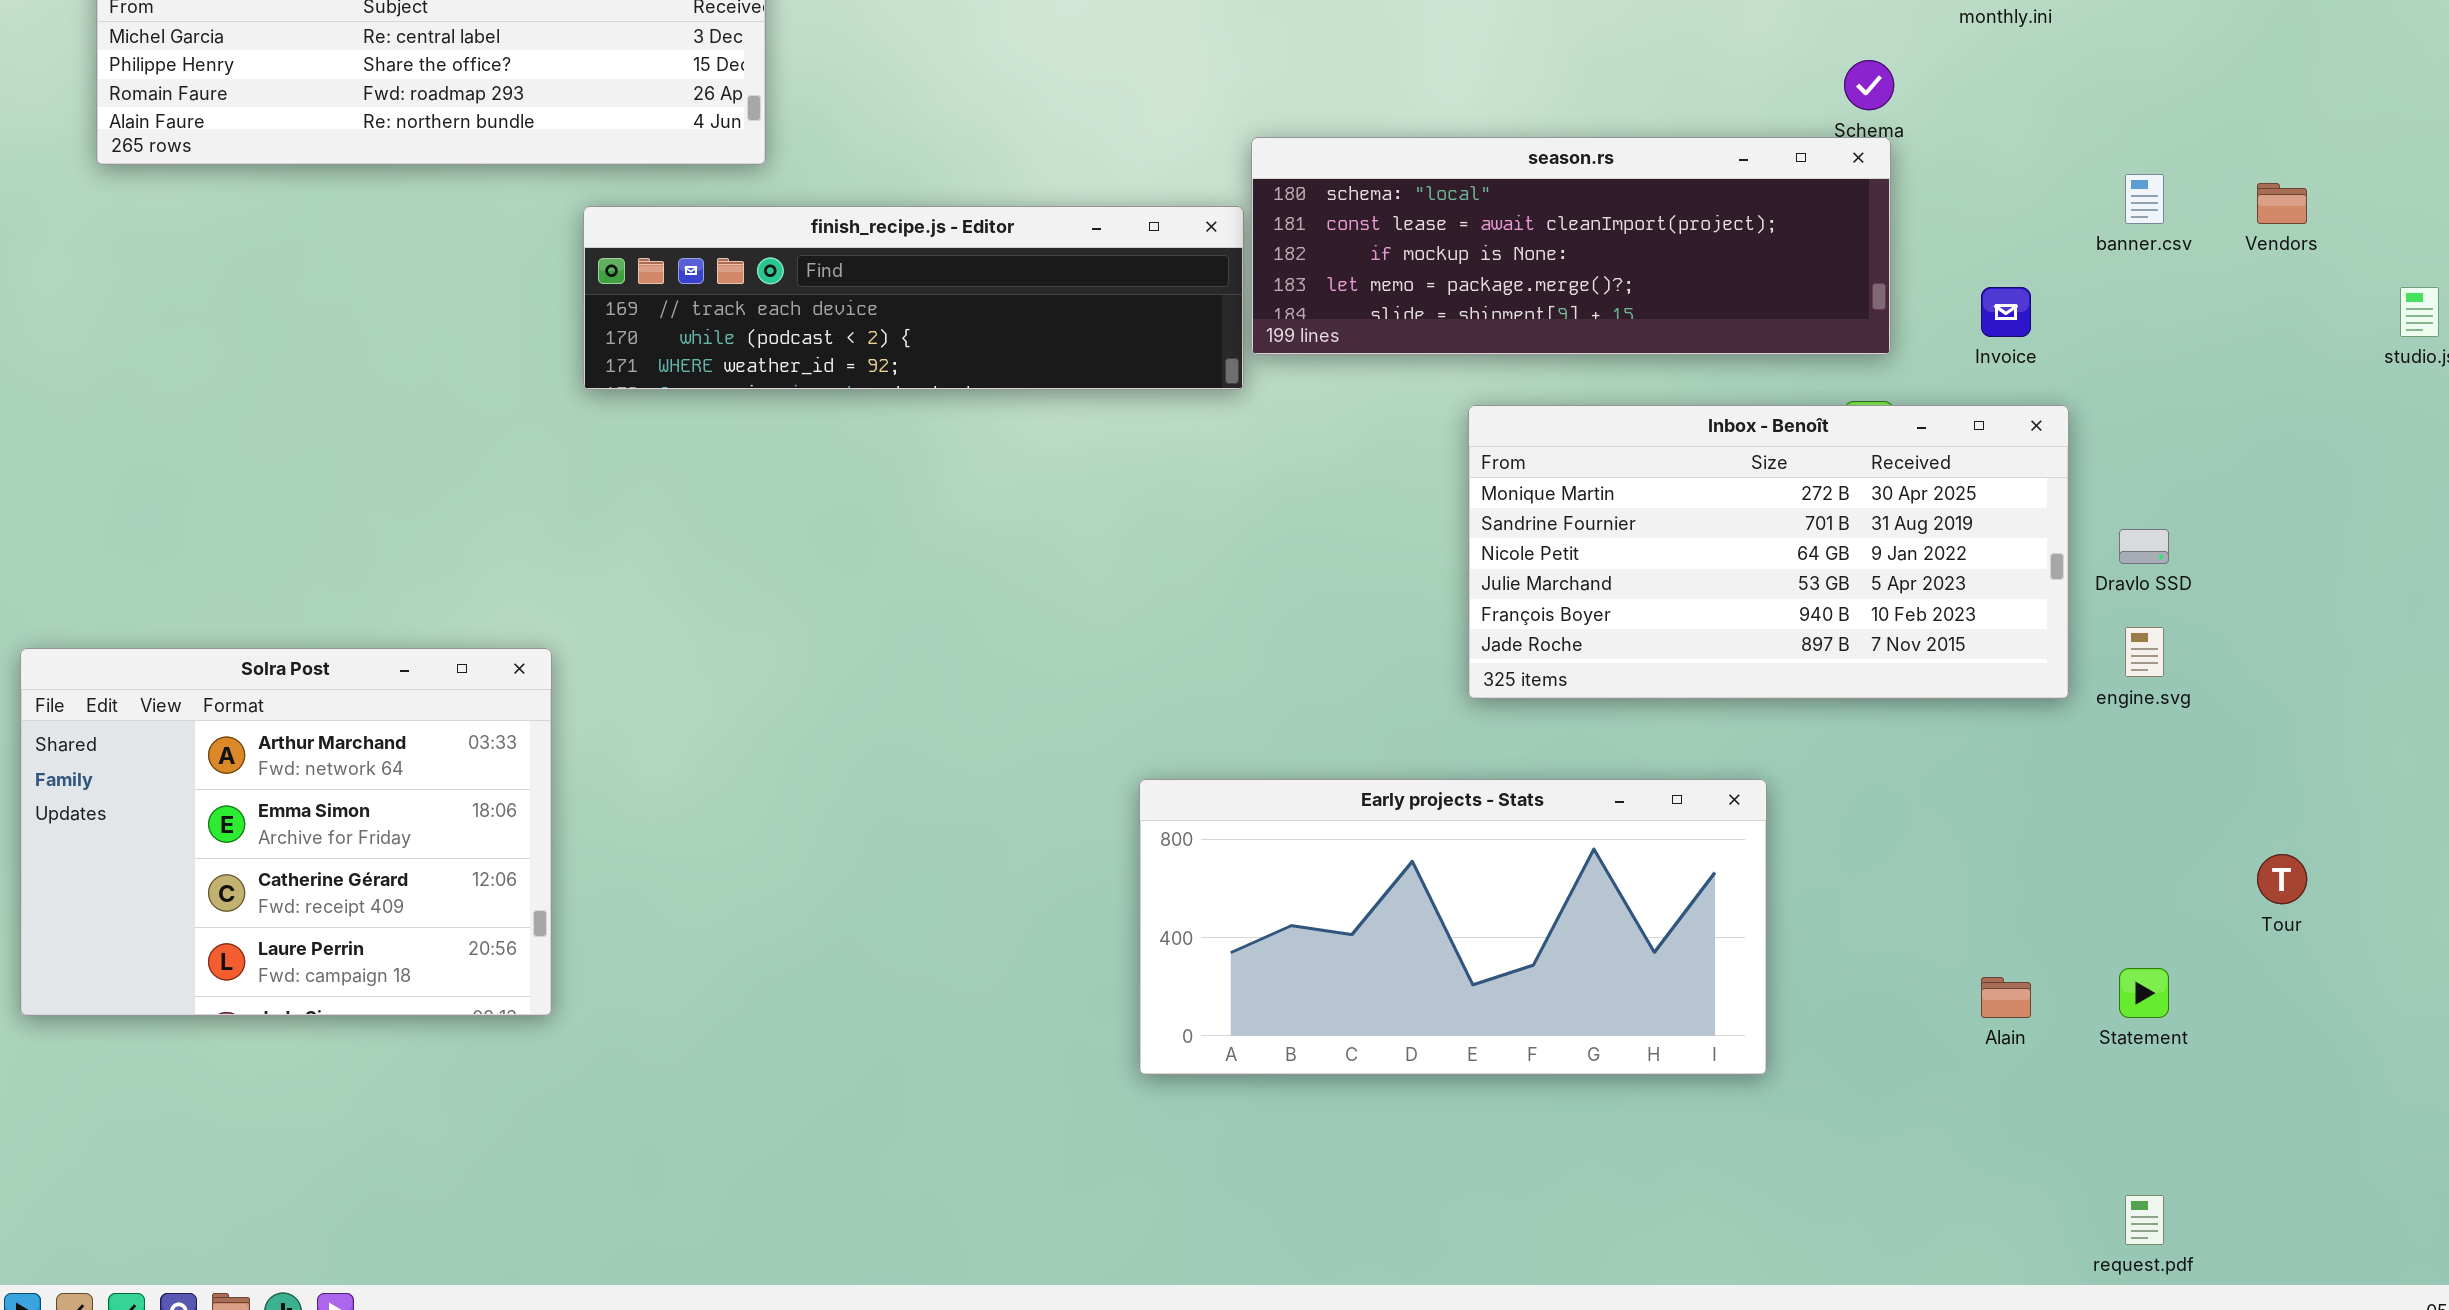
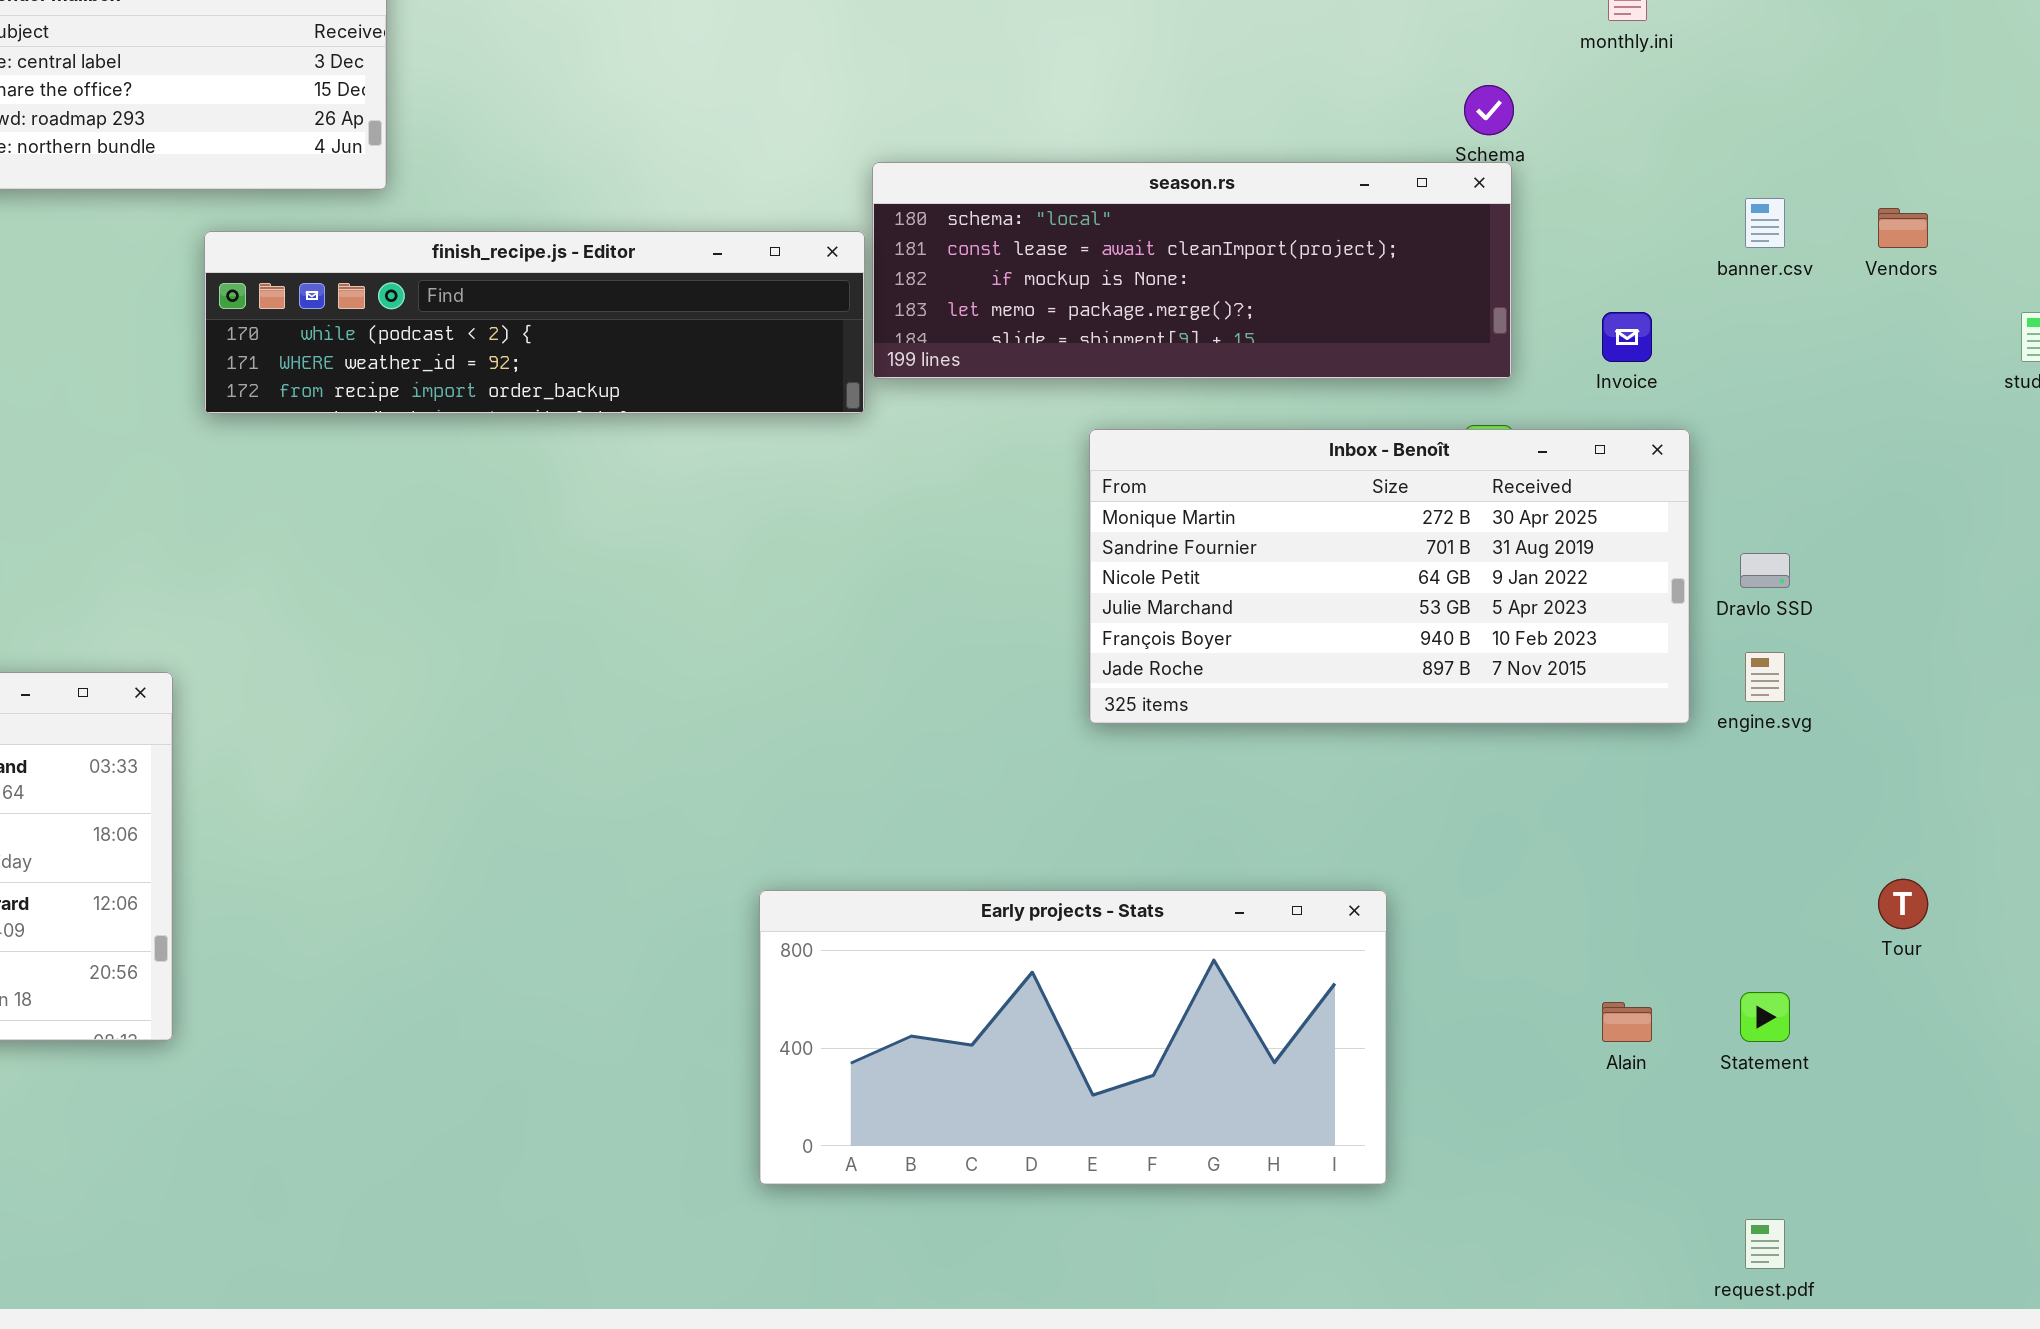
finish_recipe.js - Editor: [583,206,1244,390] -> [204,231,865,414], scrolled down 1 row
Early projects - Stats: [1139,779,1767,1075] -> [759,890,1387,1185], moved

